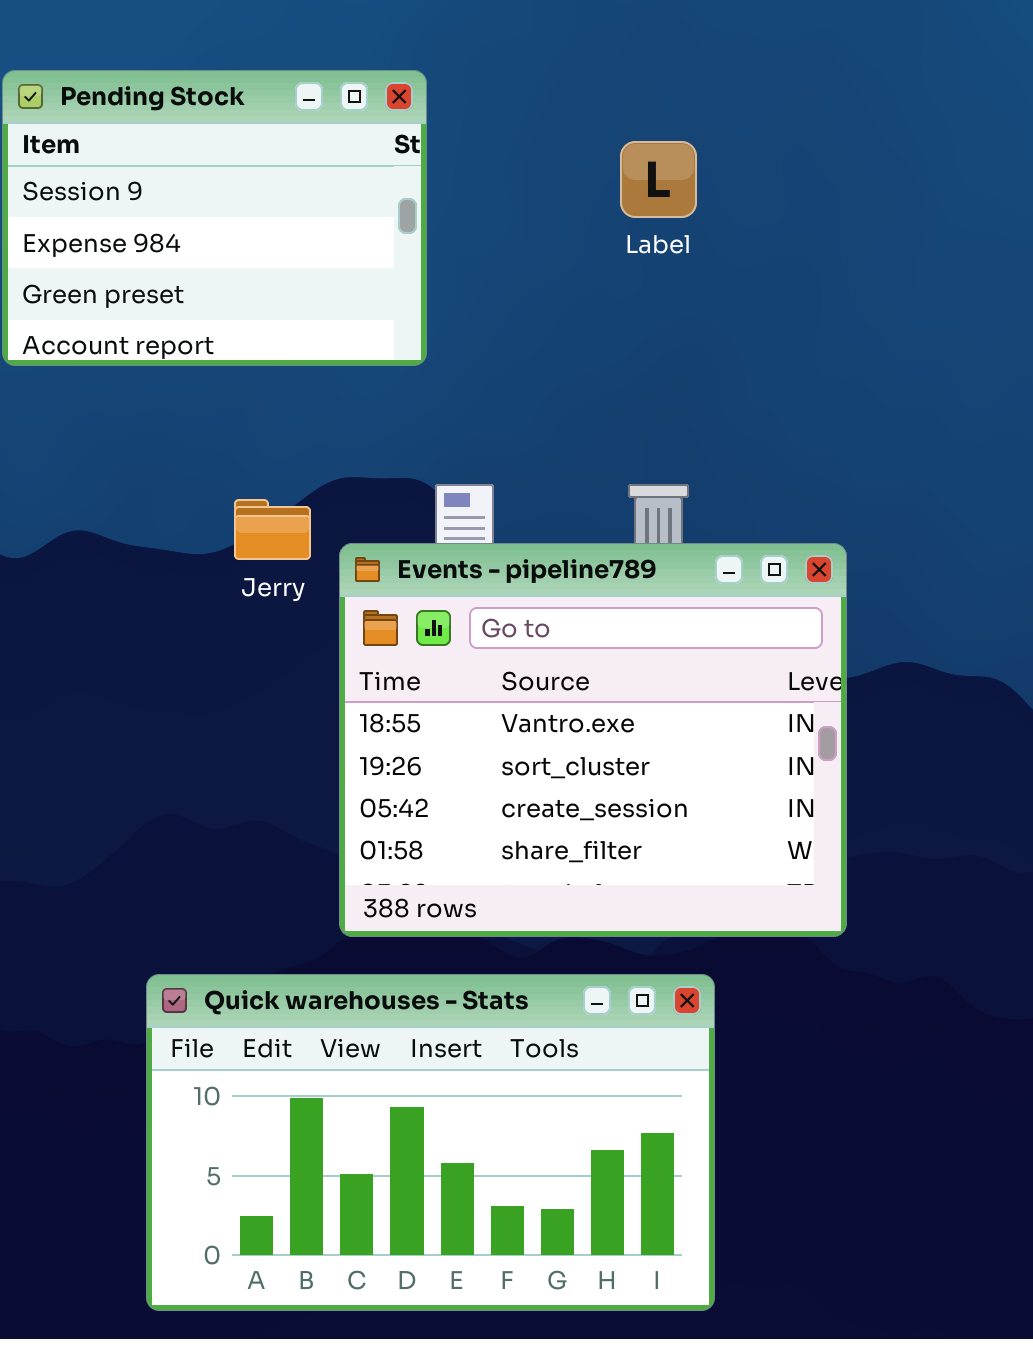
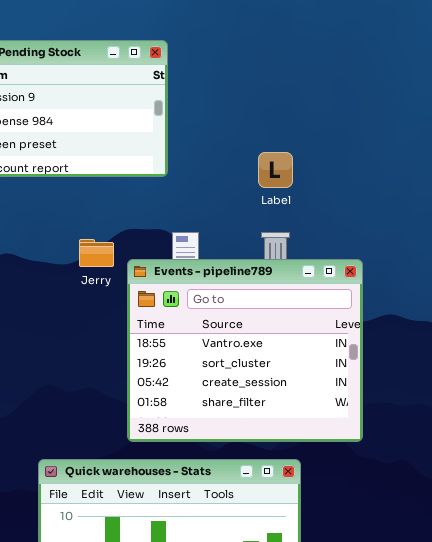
Label: [620,141,697,218] -> [258,152,293,188], moved

